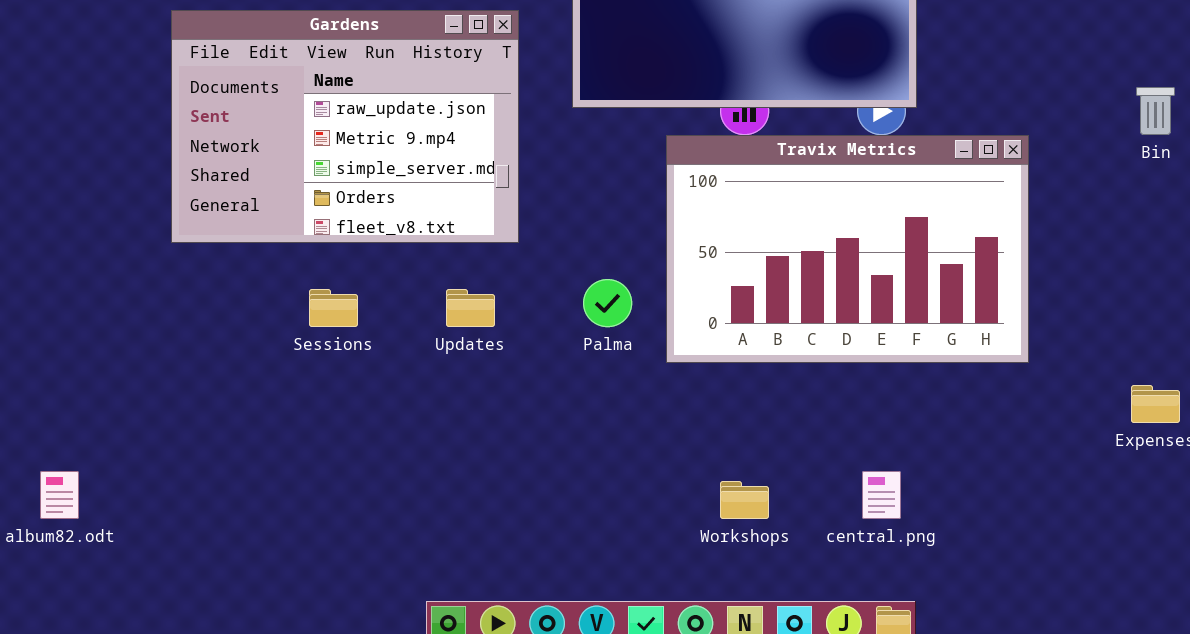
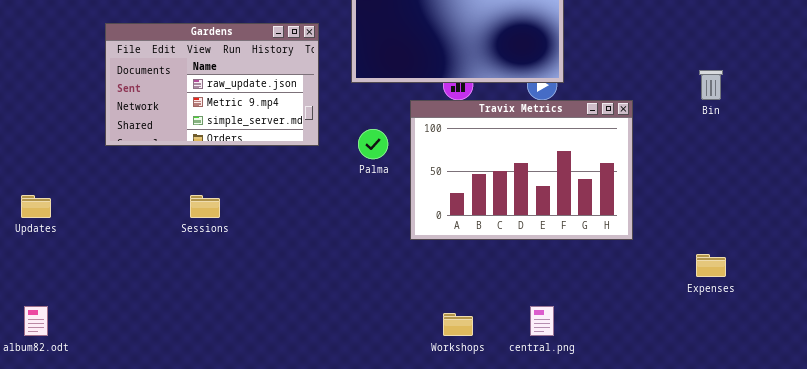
Gardens: [171,10,519,243] -> [105,23,319,146], resized
Palma: [583,279,632,327] -> [358,129,388,159], moved
Updates: [446,289,495,327] -> [21,195,51,218], moved

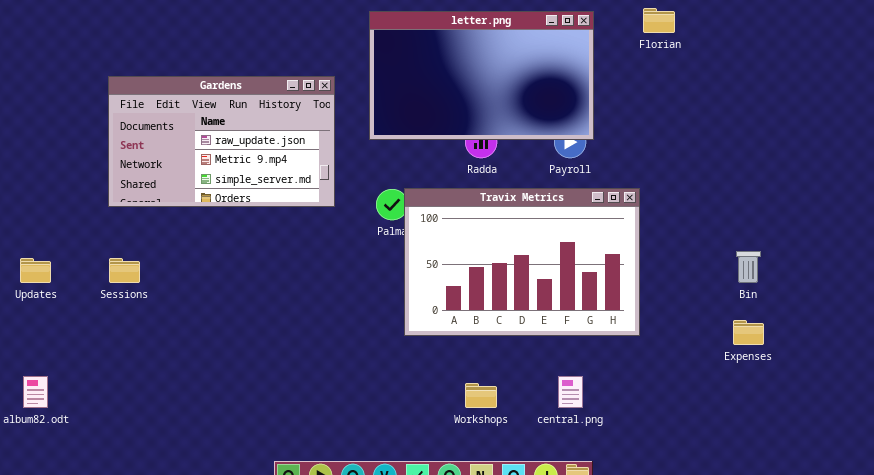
Bin: [699,70,723,100] -> [736,251,761,283], moved
Travix Metrics: [410,100,633,240] -> [404,188,640,336], moved
Sessions: [190,195,220,218] -> [109,258,140,283], moved

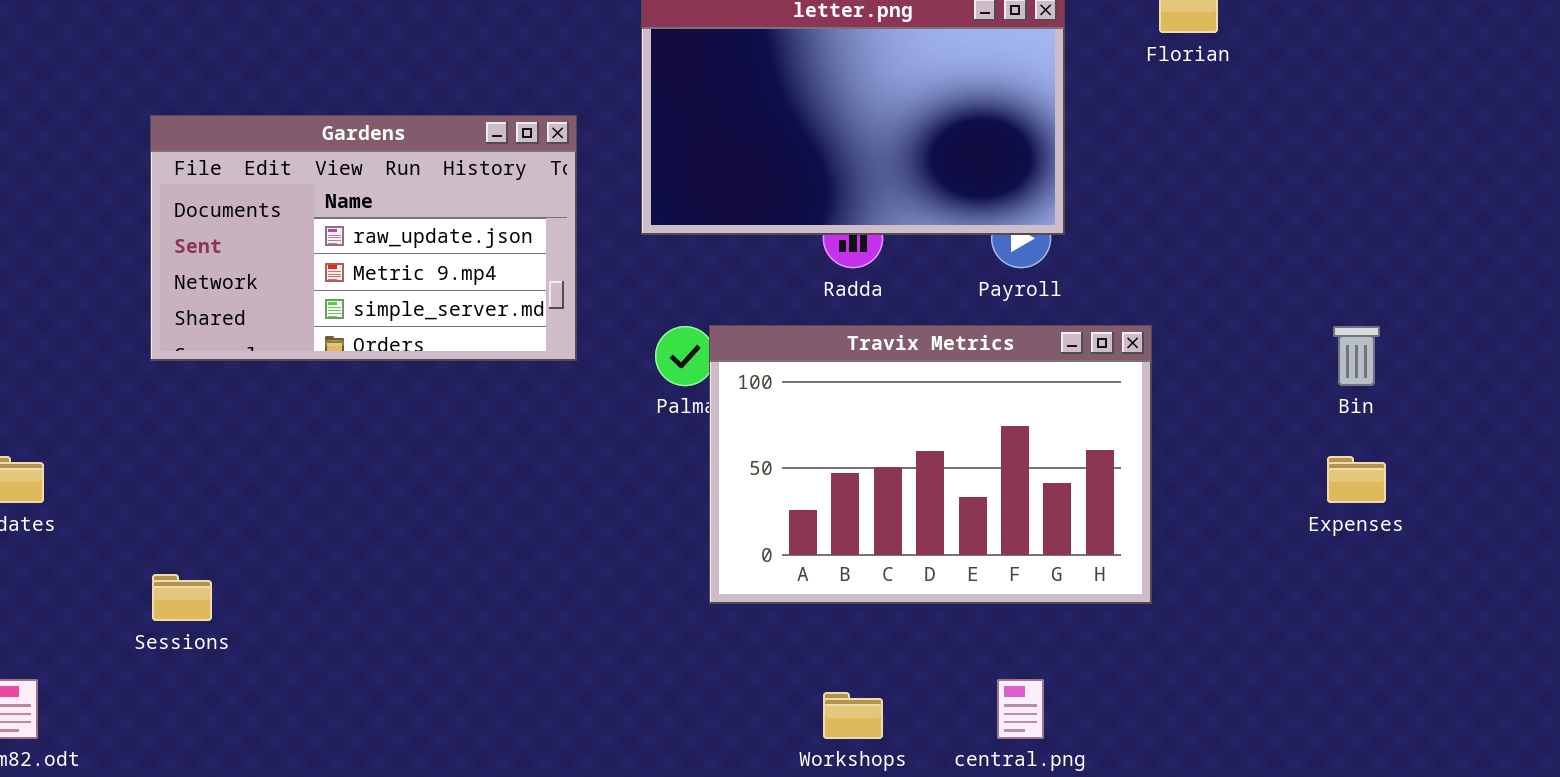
Bin: [736,251,761,283] -> [1333,326,1380,386], moved
Sessions: [109,258,140,283] -> [152,574,212,621], moved
Expenses: [733,320,764,345] -> [1327,456,1386,503], moved

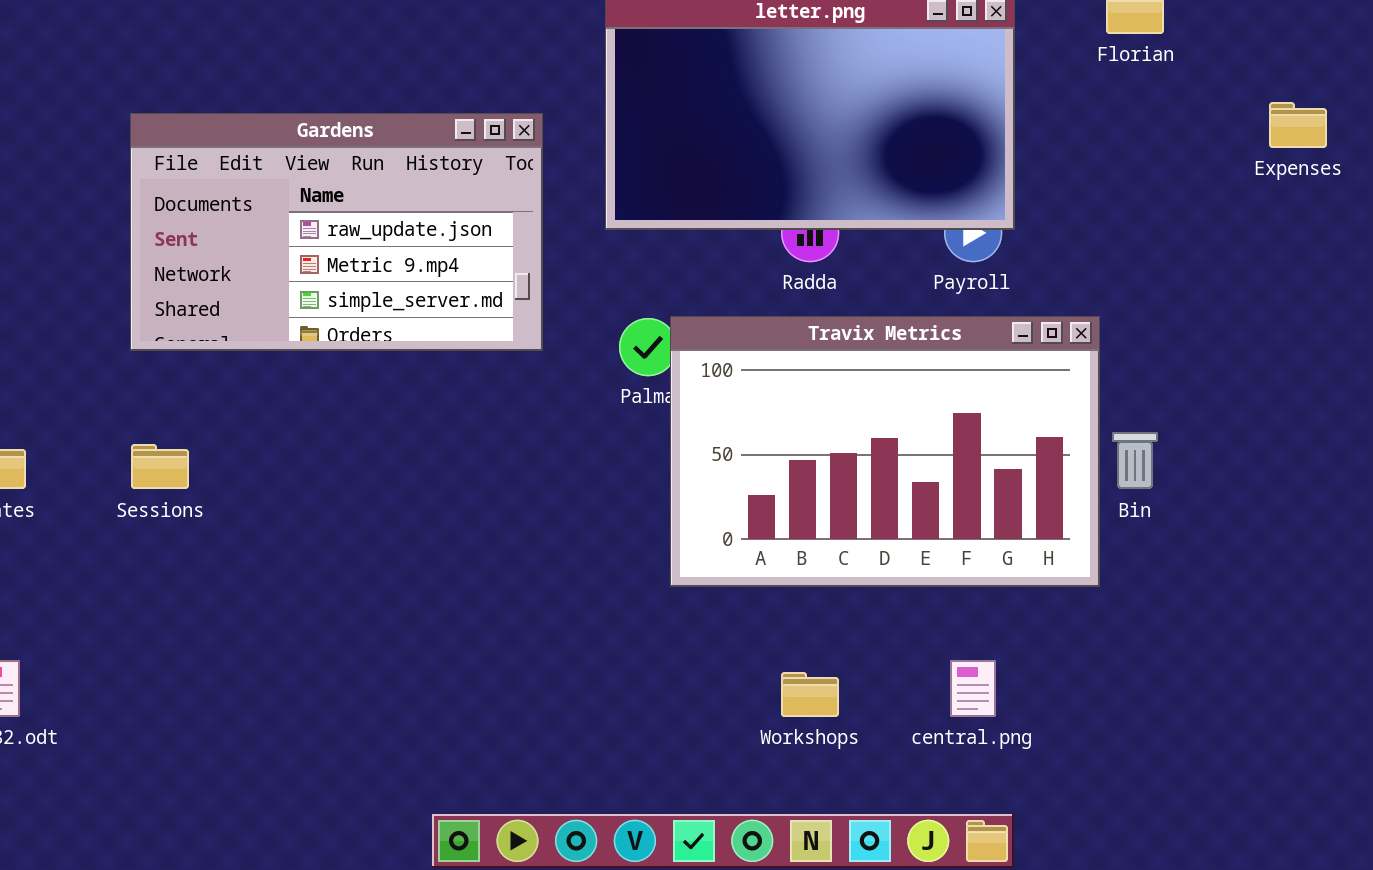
Bin: [1333,326,1380,386] -> [1112,432,1158,489], moved
Expenses: [1327,456,1386,503] -> [1269,102,1327,148], moved
Sessions: [152,574,212,621] -> [131,444,189,489], moved

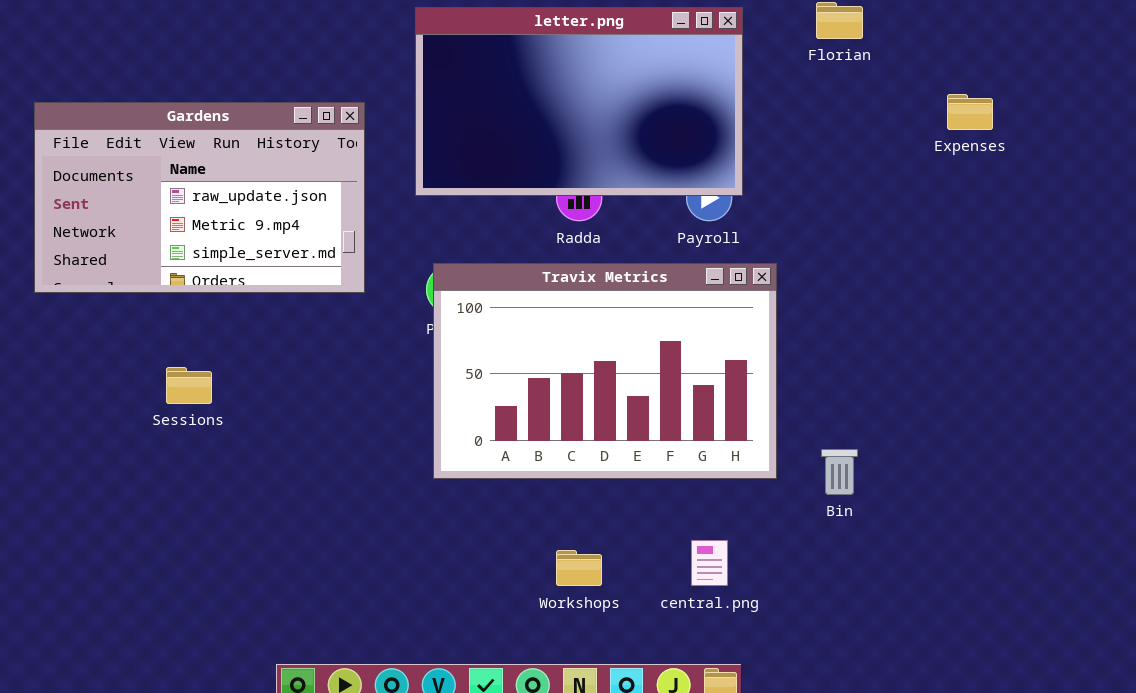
Travix Metrics: [670,316,1100,587] -> [433,263,777,479], moved
Bin: [1112,432,1158,489] -> [821,449,858,495], moved
Sessions: [131,444,189,489] -> [166,367,212,404], moved

